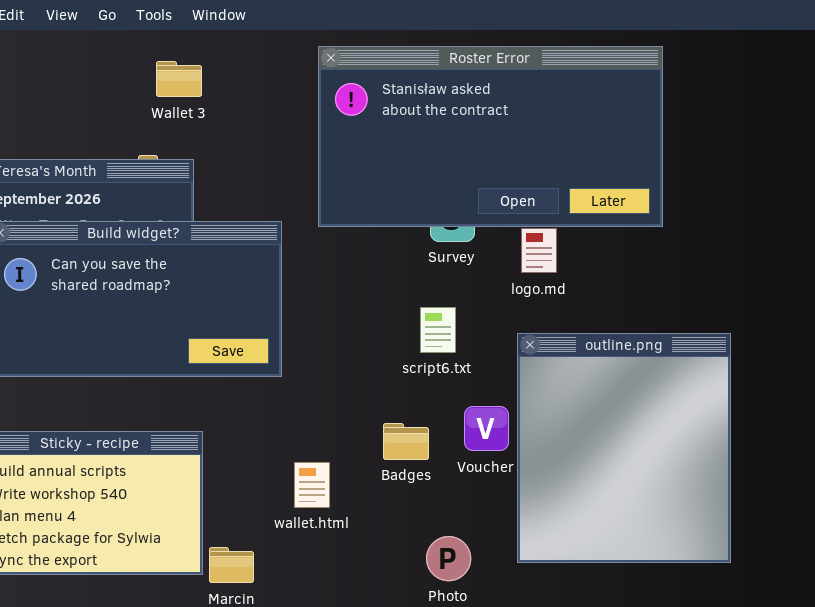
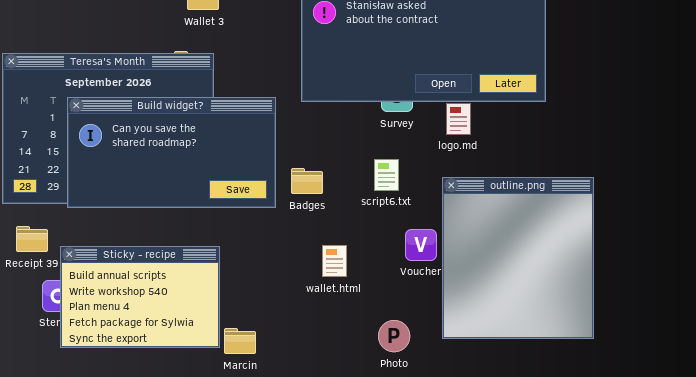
Badges: [383,423,429,460] -> [291,168,323,194], moved
wallet.html: [294,462,330,508] -> [322,245,347,277], moved

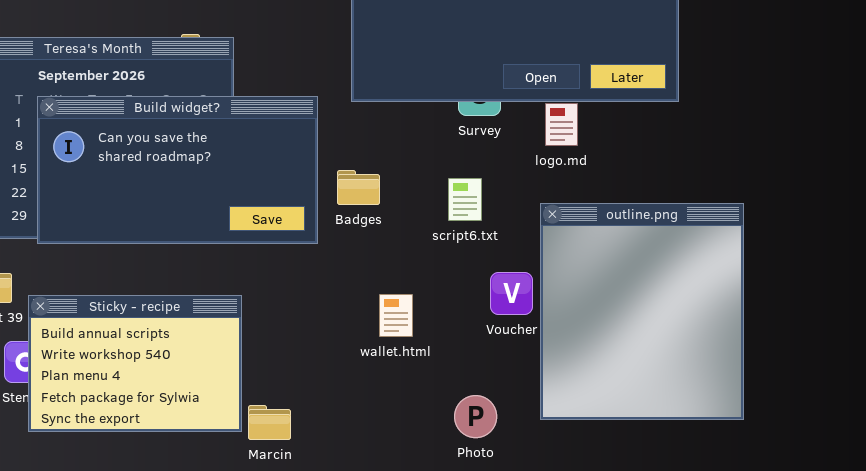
Badges: [291,168,323,194] -> [337,170,380,205], moved

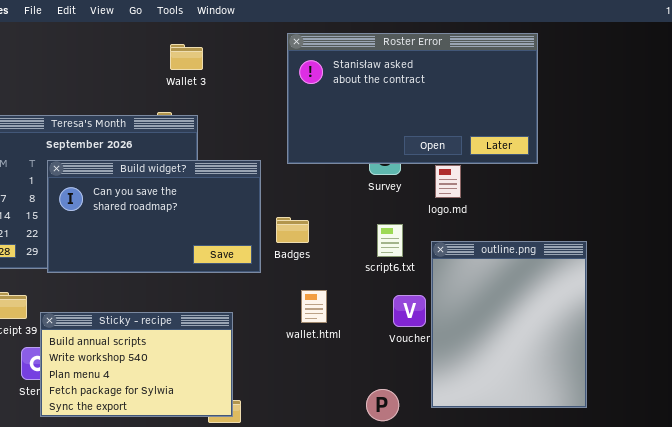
script6.txt: [448,178,482,221] -> [377,224,403,257], moved
wallet.html: [379,294,413,337] -> [301,290,327,323], moved
Sticky - recipe: [28,295,242,432] -> [40,312,233,417], resized

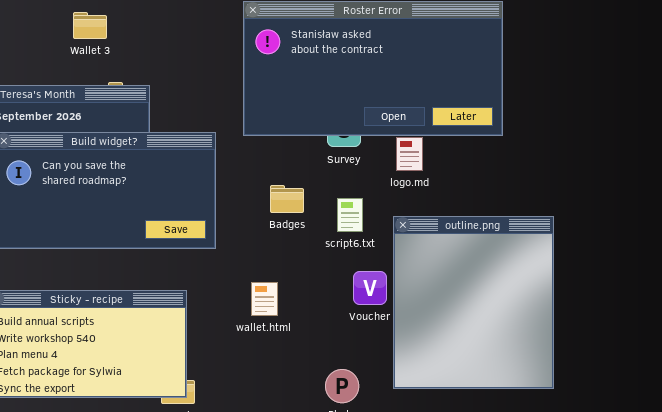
Wallet 3: [170,44,203,70] -> [73,12,107,39], moved
Badges: [276,217,309,243] -> [270,185,304,213], moved
wallet.html: [301,290,327,323] -> [251,282,278,316], moved

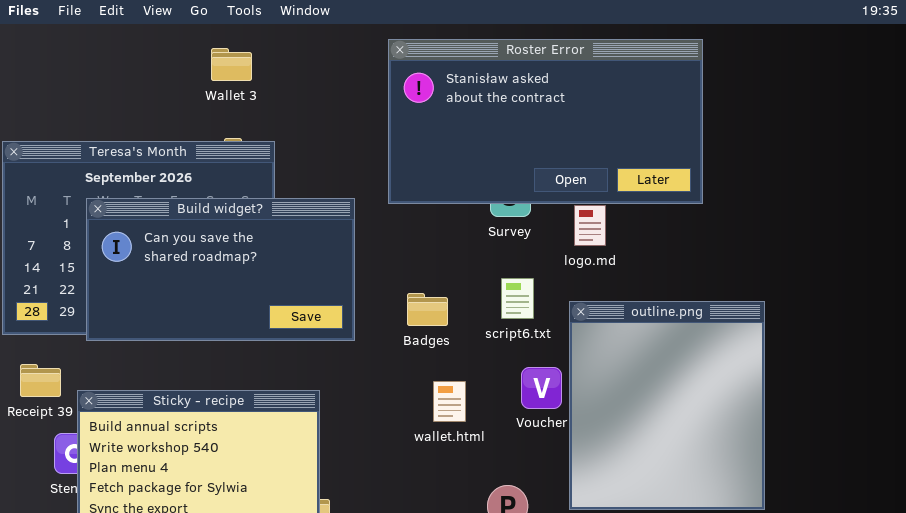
Wallet 3: [73,12,107,39] -> [211,48,252,81], moved
Badges: [270,185,304,213] -> [407,293,448,326], moved
wallet.html: [251,282,278,316] -> [433,381,466,422], moved

